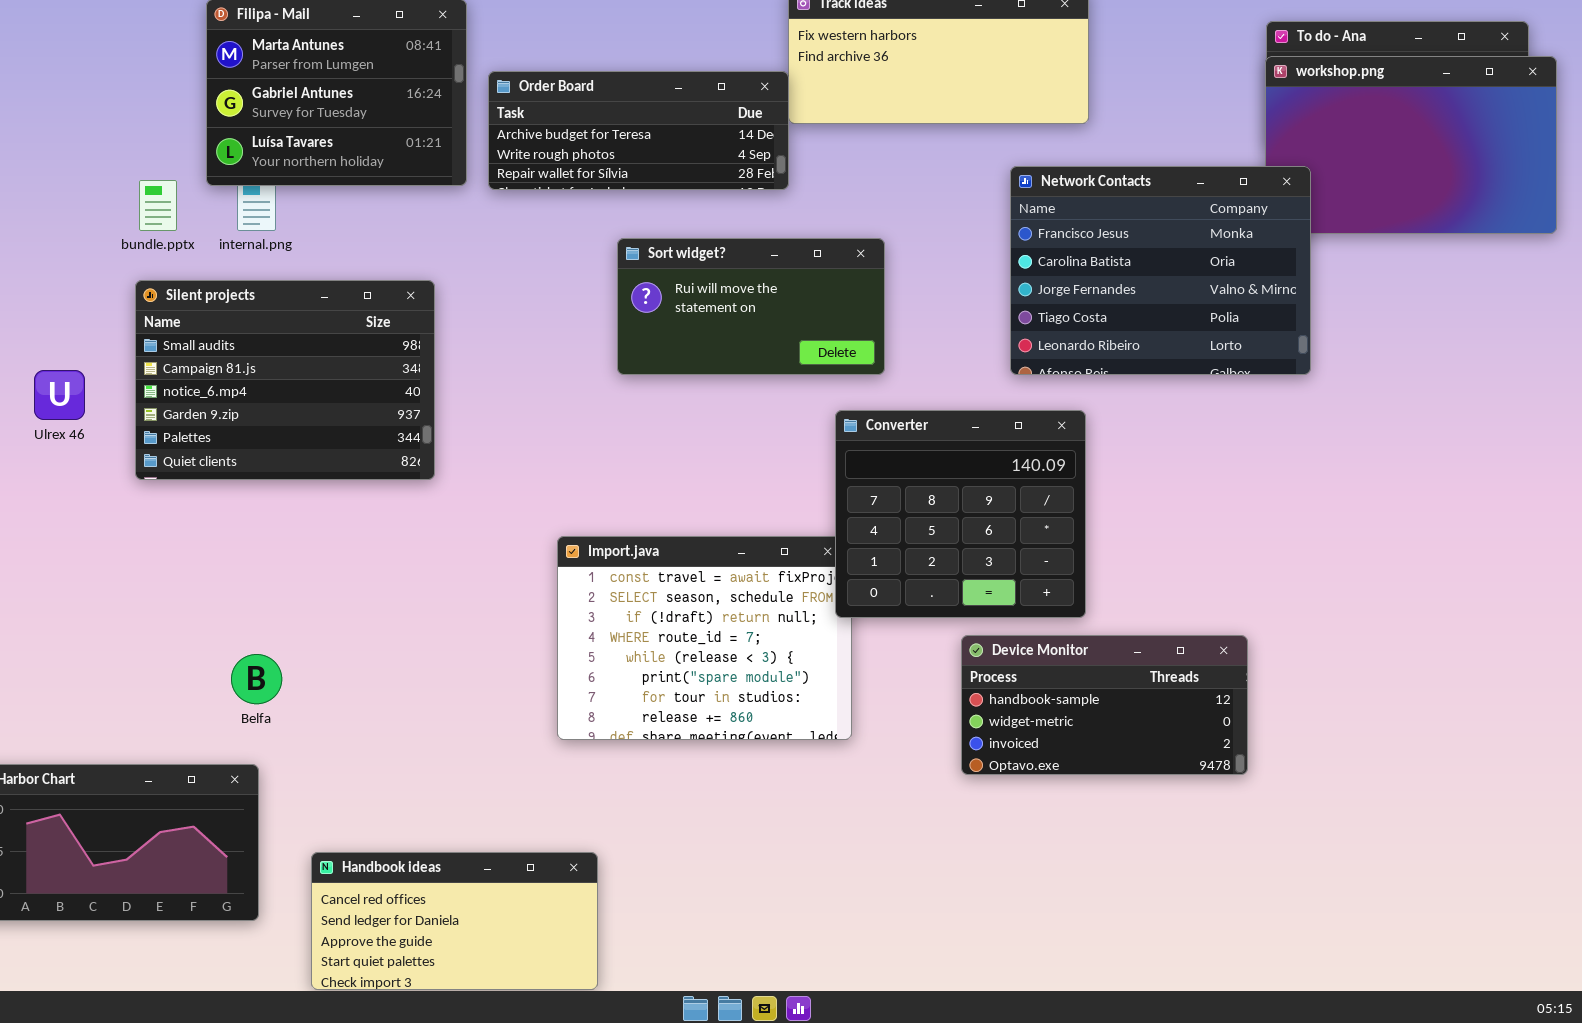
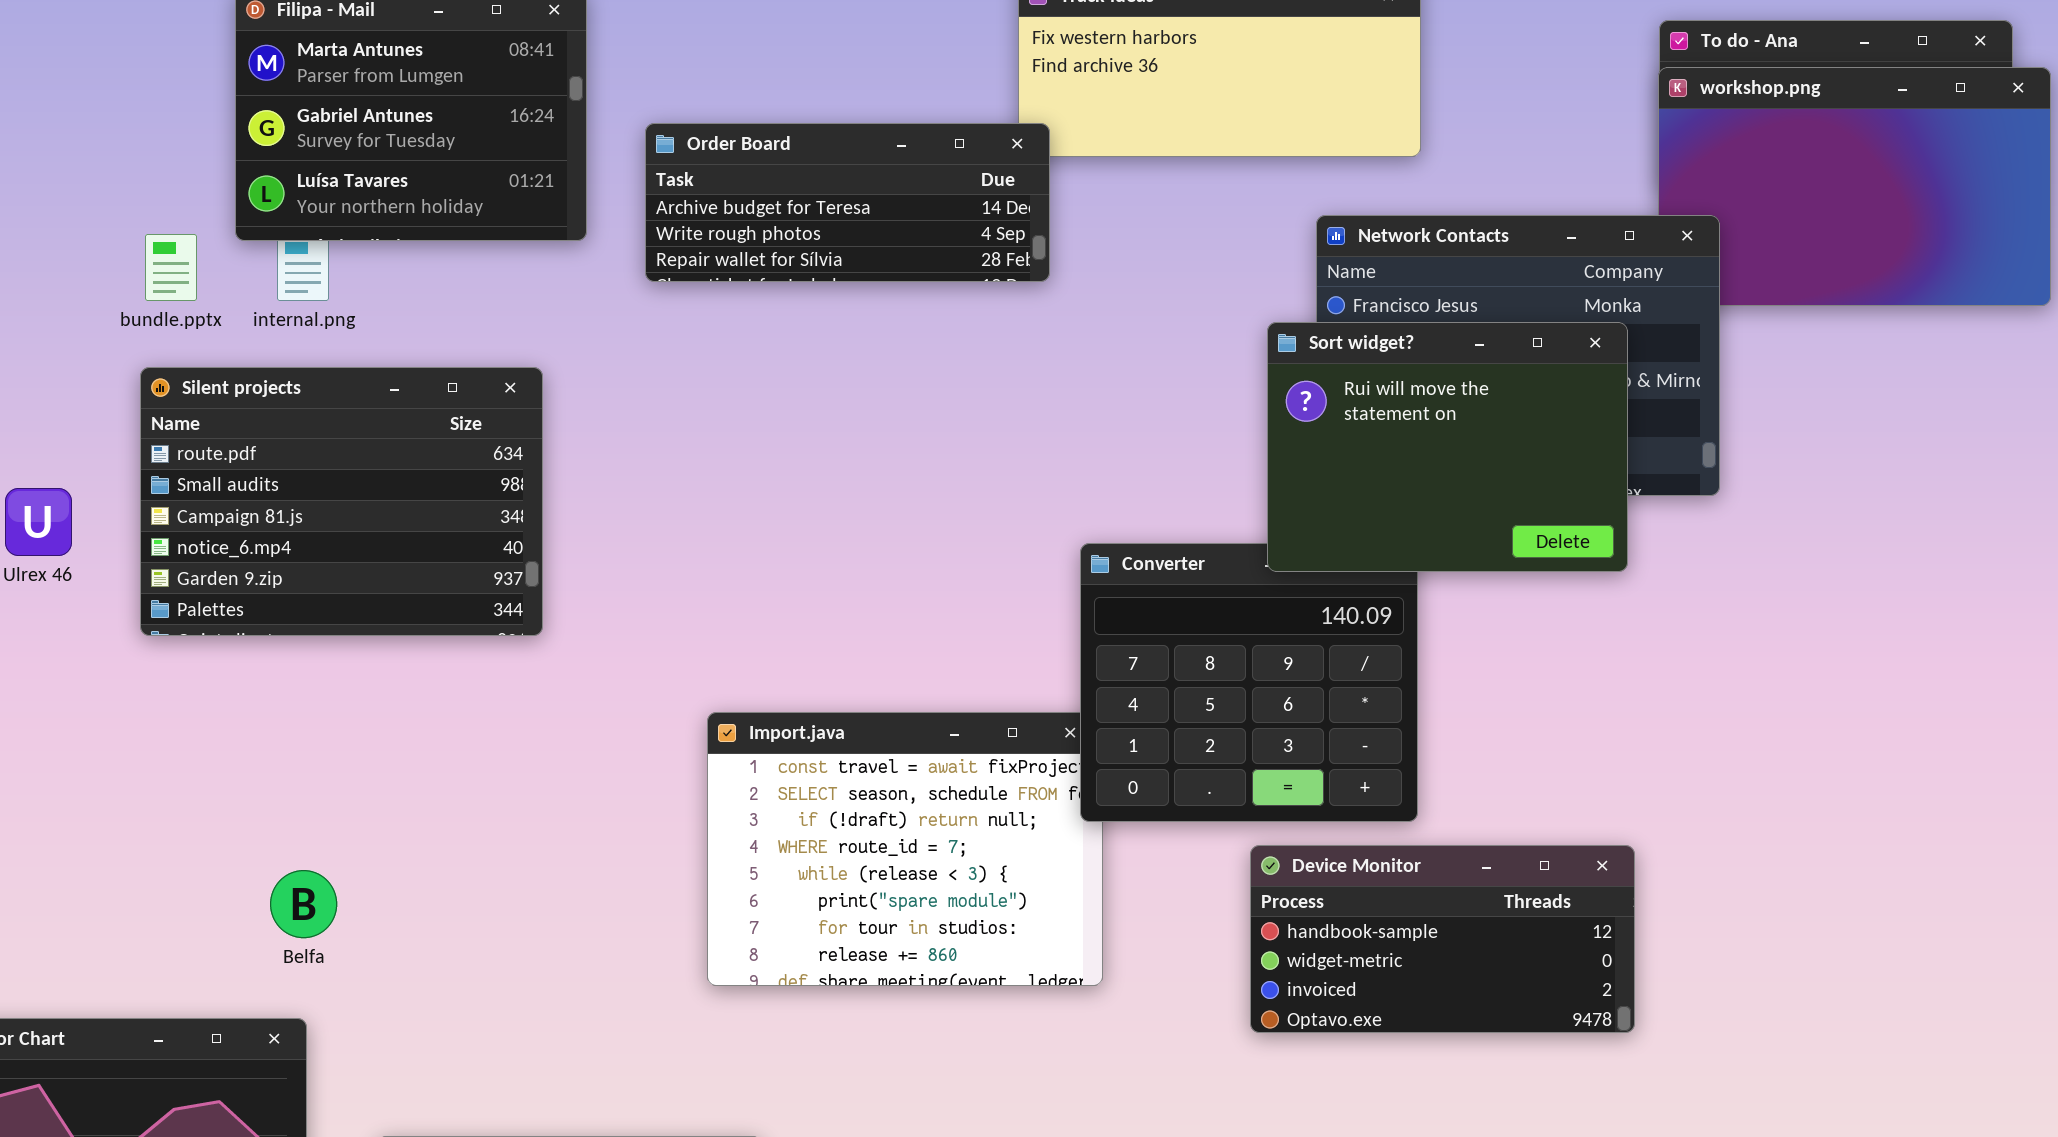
Order Board: [488,71,789,190] -> [645,123,1050,282], moved
Sort widget?: [617,238,885,375] -> [1267,322,1628,572], moved, resized
Silent projects: [135,280,435,480] -> [140,367,543,636], scrolled up 1 row

